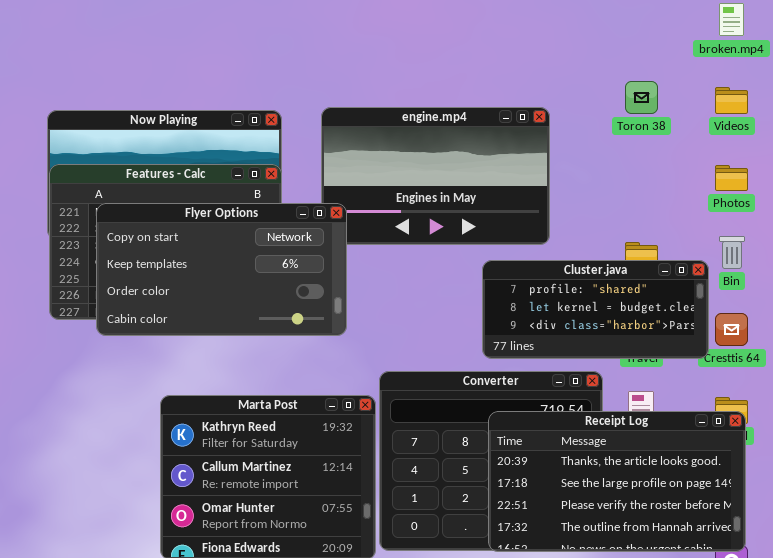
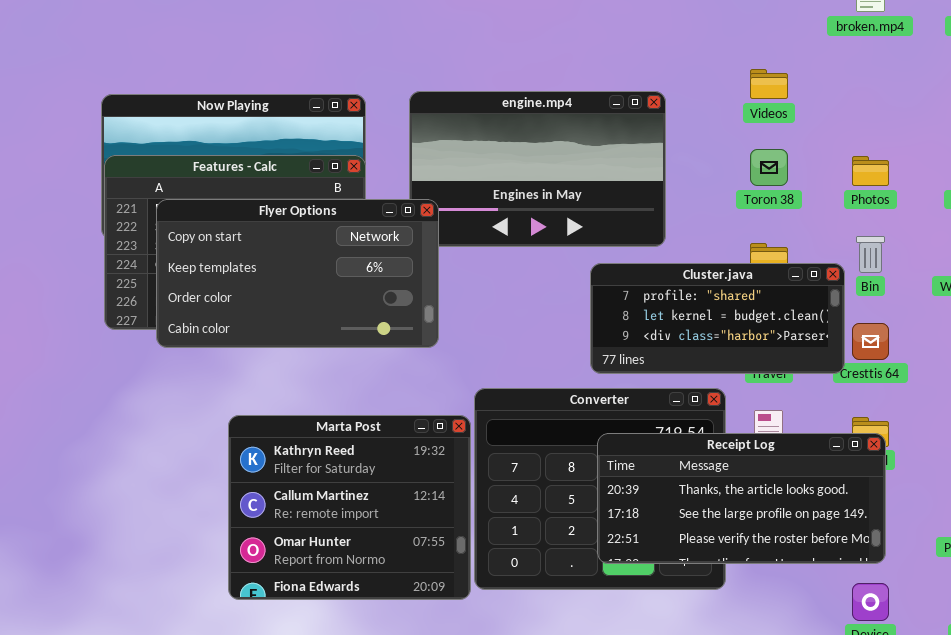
Toron 38: [625,81,658,114] -> [750,149,788,186], moved
Videos: [715,87,748,114] -> [750,69,788,99], moved
Receipt Log: [488,411,746,552] -> [597,433,886,564], resized

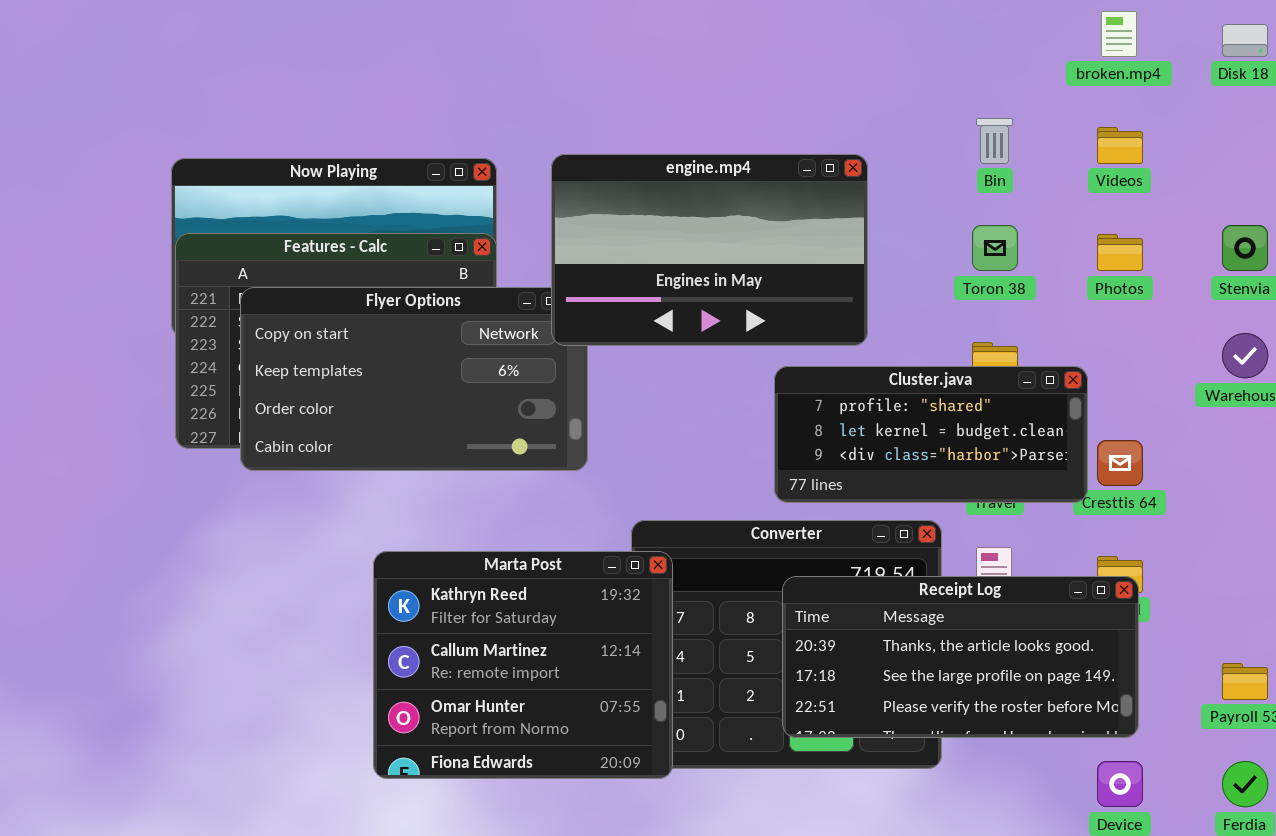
Videos: [750,69,788,99] -> [1097,127,1143,164], moved
engine.mp4: [409,91,666,247] -> [551,154,868,346], raised
Bin: [856,236,885,273] -> [976,118,1013,164], moved
Marta Post: [228,415,471,600] -> [373,551,673,779], moved

